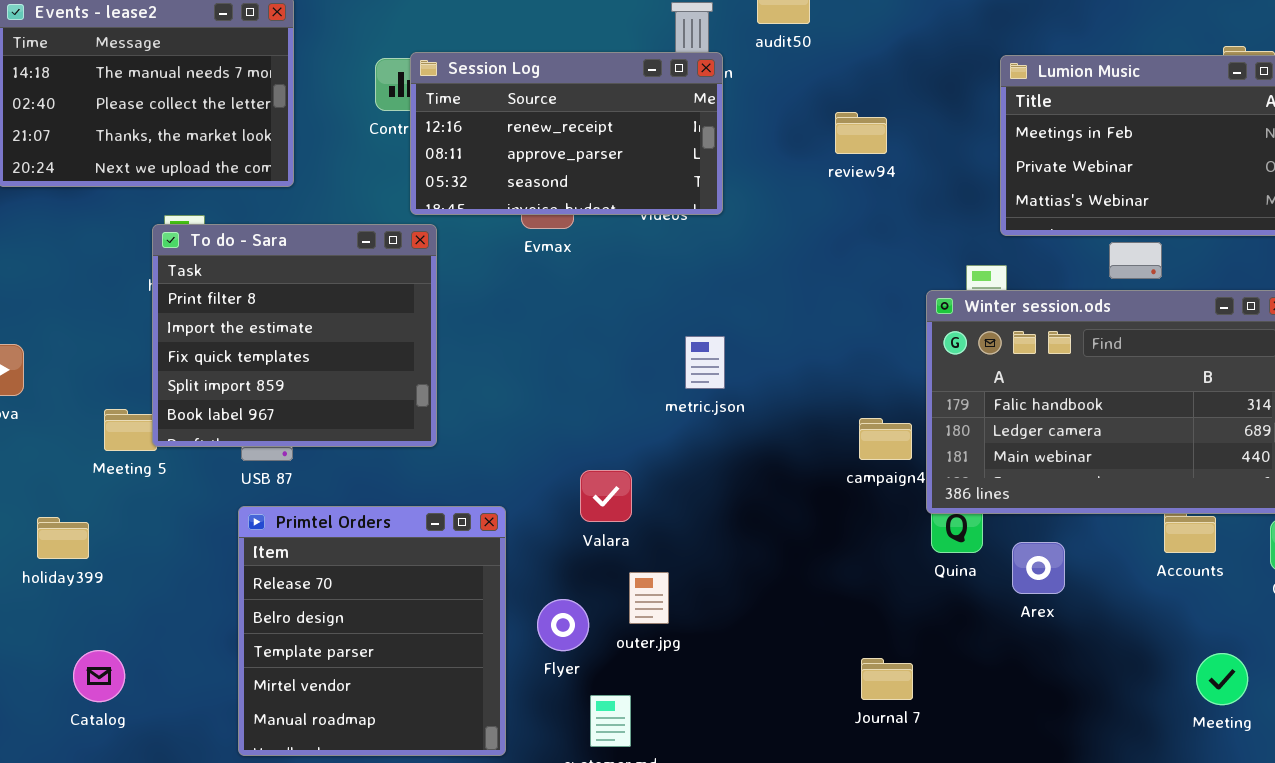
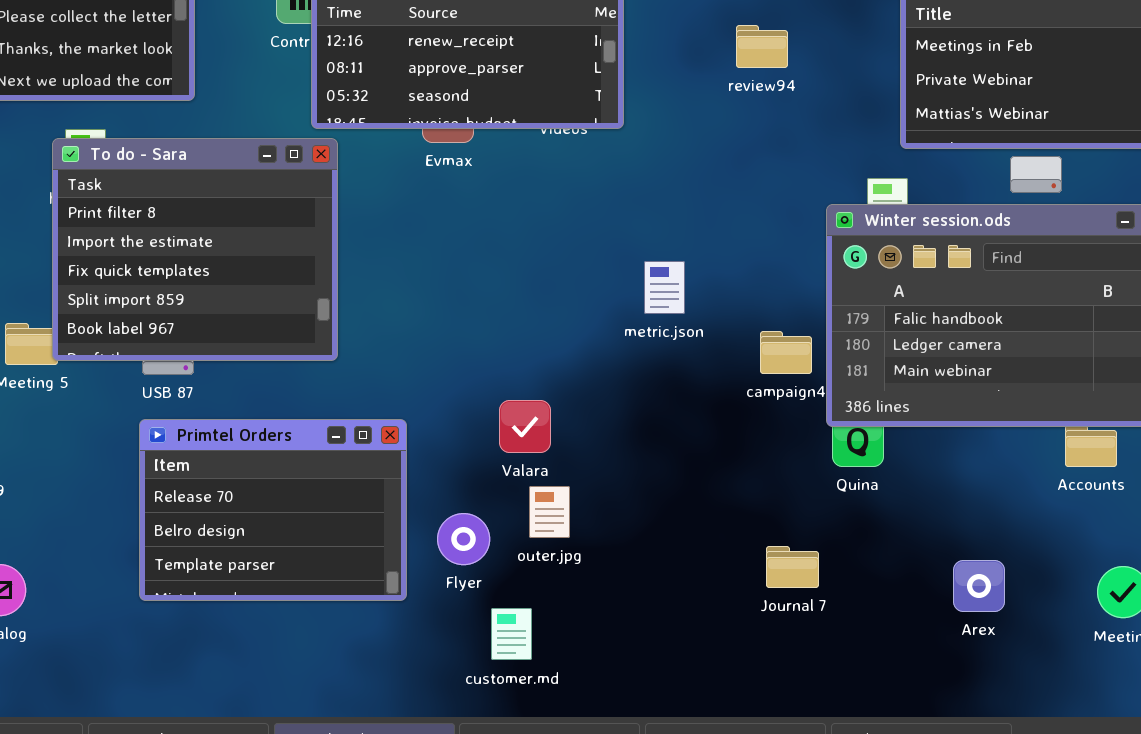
metric.json: [685,336,725,389] -> [644,261,685,314], moved
Valara: [580,470,632,522] -> [499,400,551,453], moved
Primtel Orders: [238,506,506,756] -> [139,419,407,601], resized
Arex: [1012,542,1065,594] -> [953,560,1005,612], moved
Journal 7: [861,658,913,700] -> [766,546,819,588], moved

